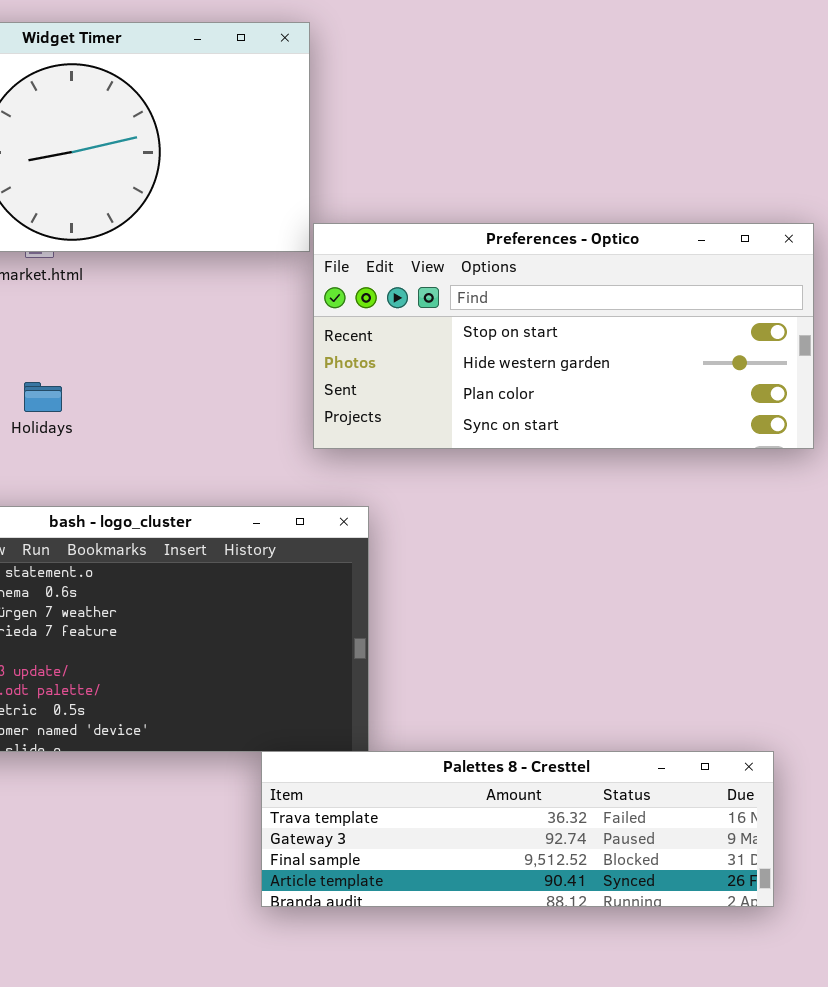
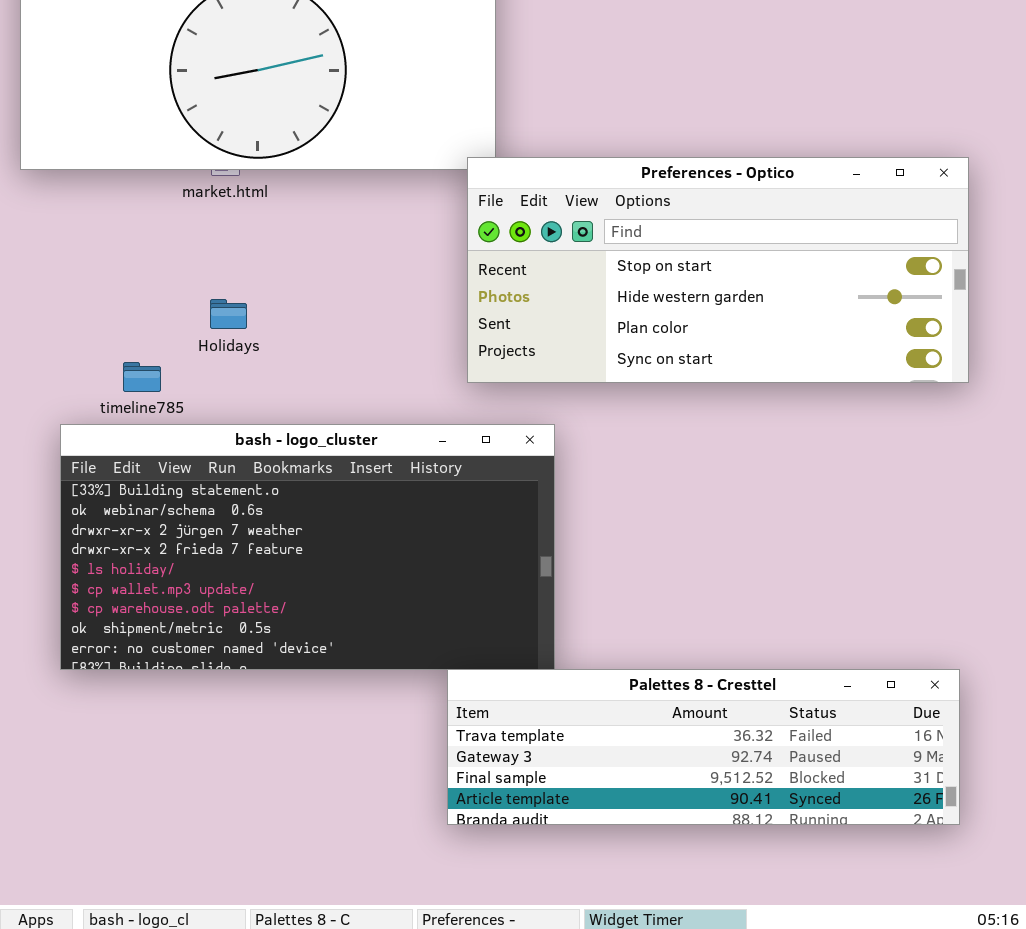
Preferences - Optico: [313,223,814,449] -> [467,157,969,383], moved

